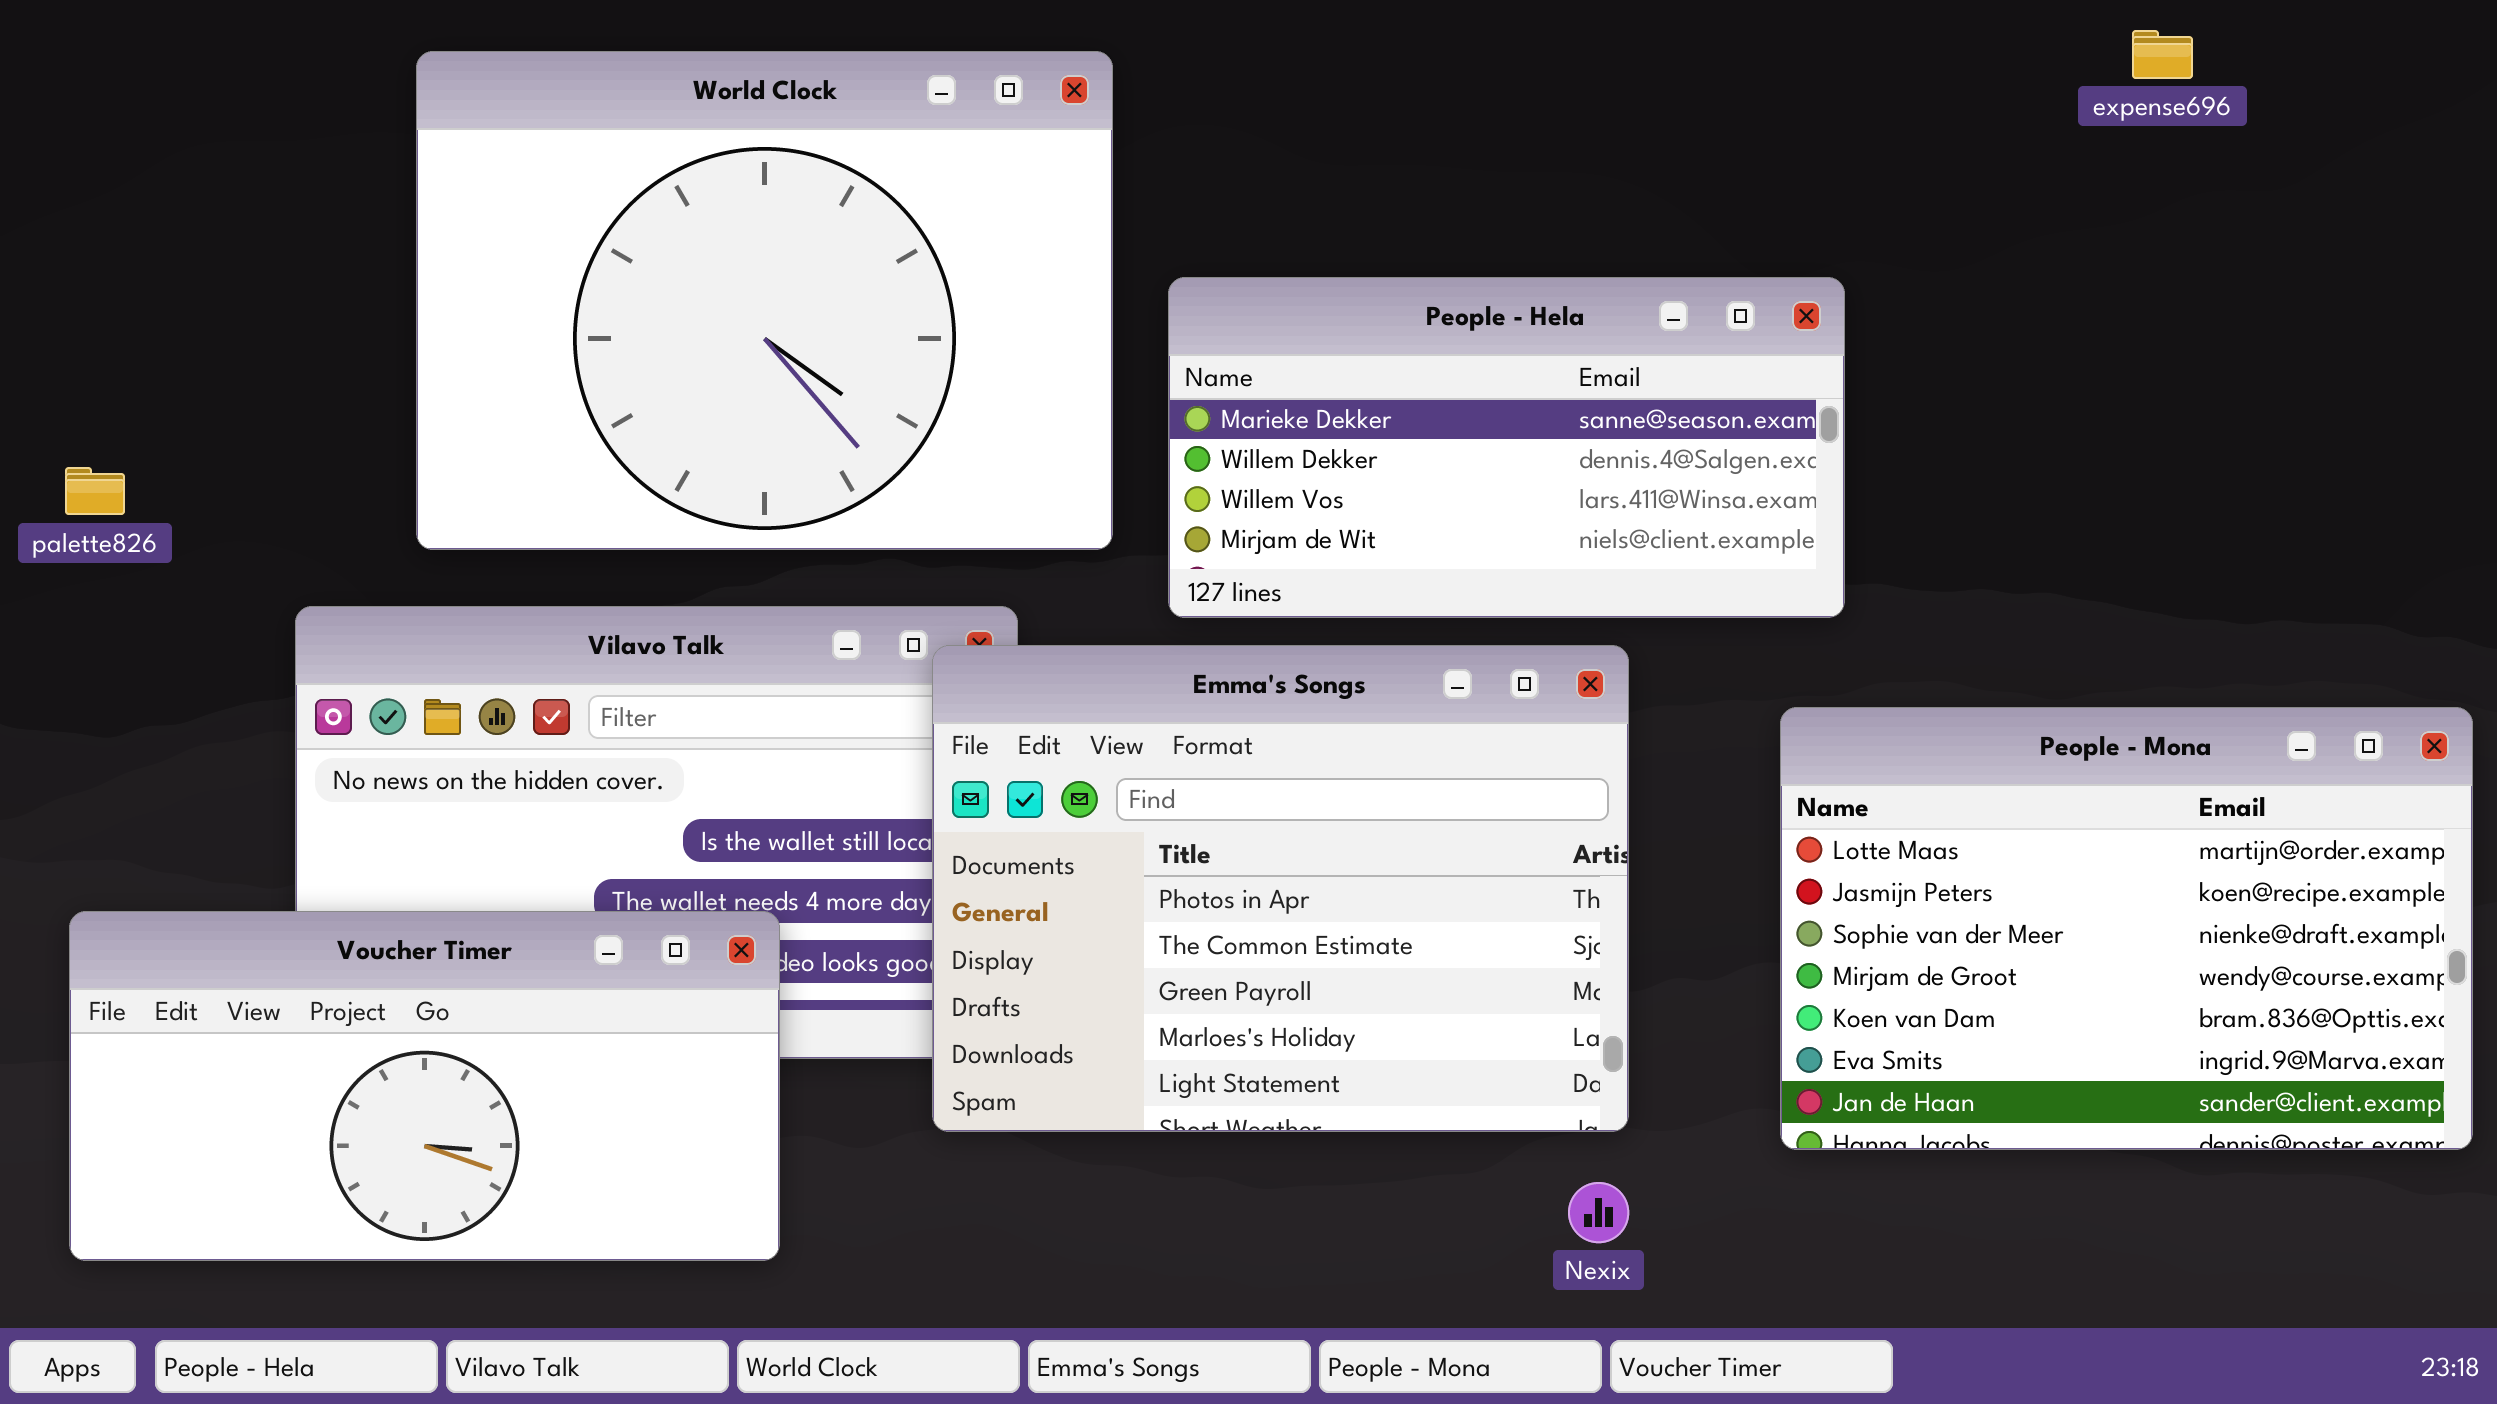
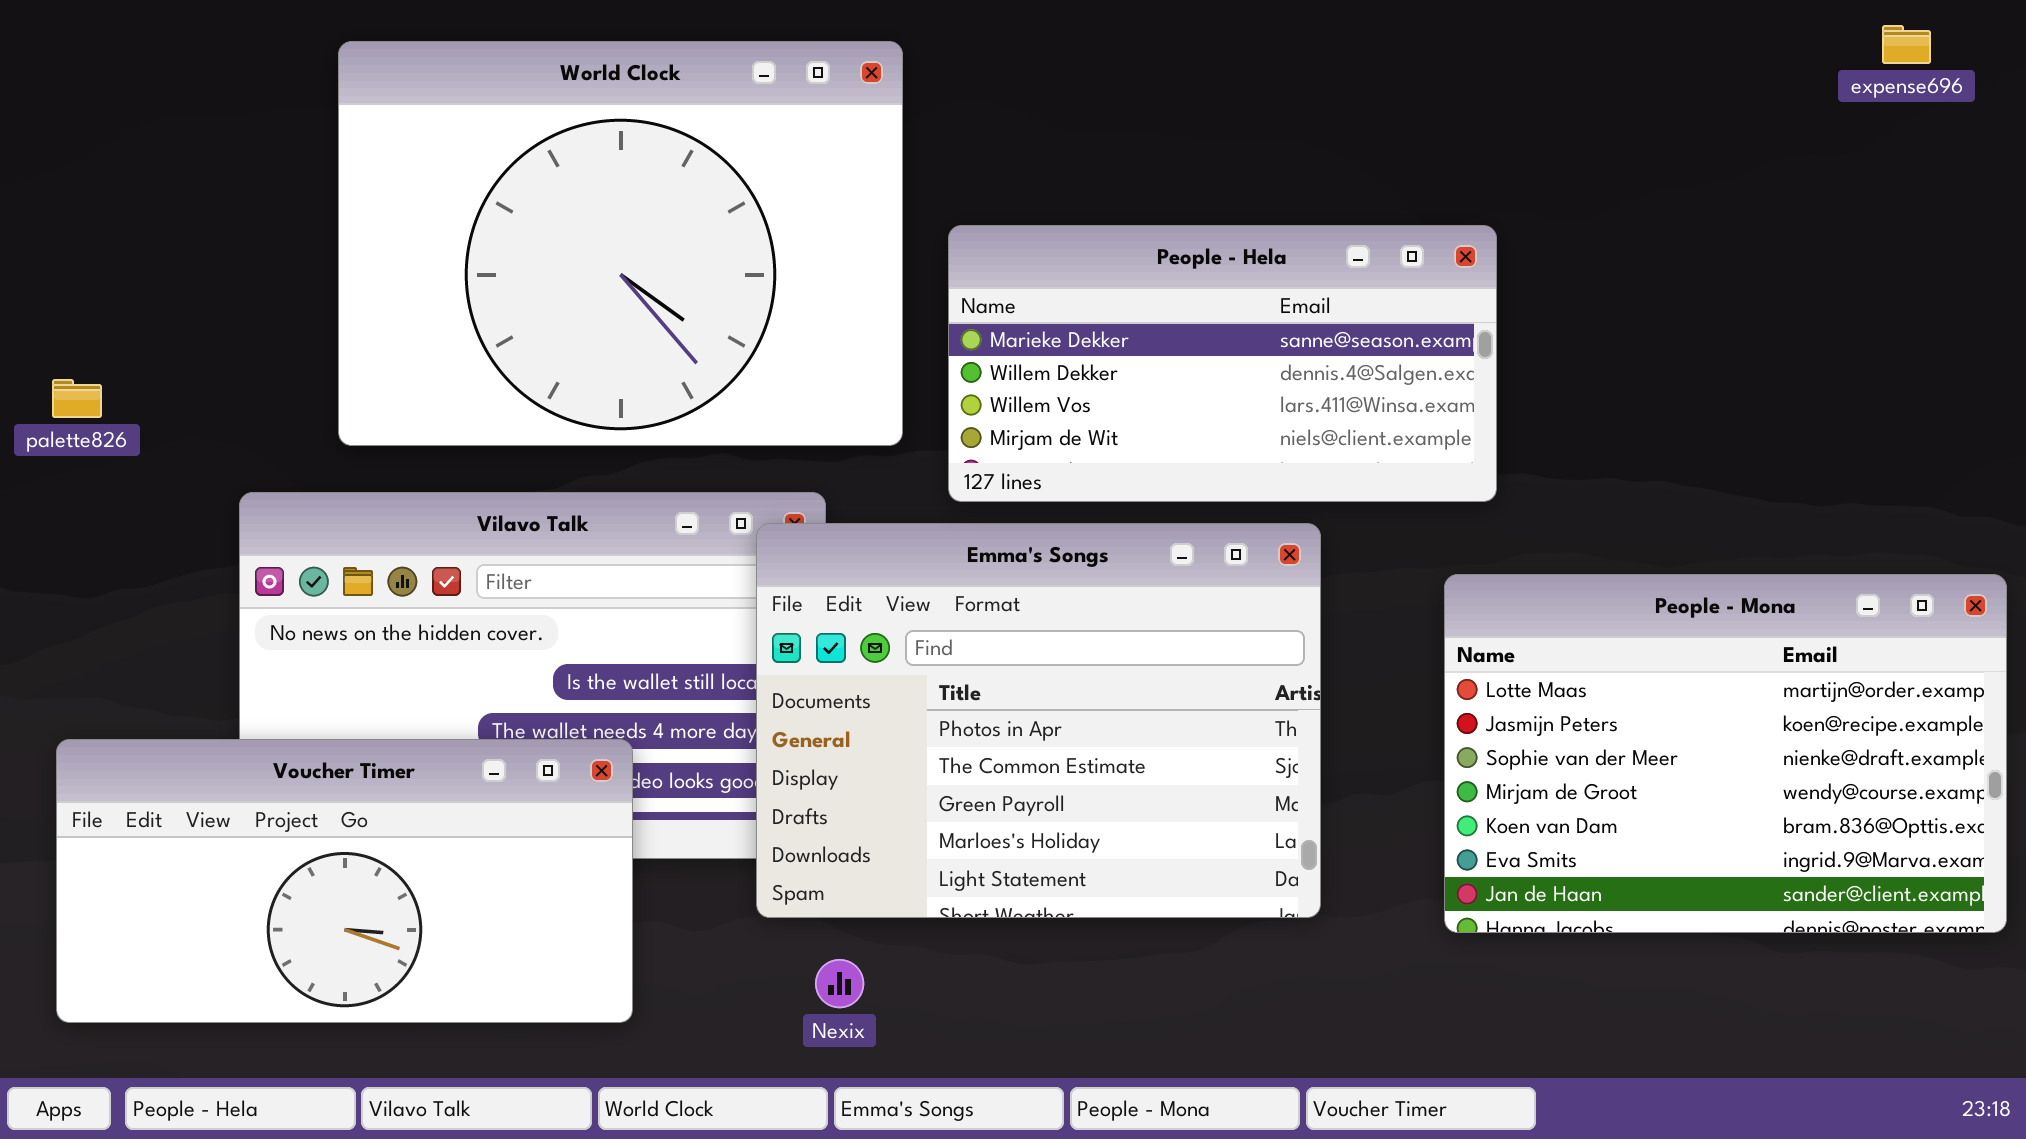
expense696: [2132,30,2193,79] -> [1882,25,1931,64], moved
Nexix: [1568,1182,1629,1243] -> [815,959,864,1008], moved

